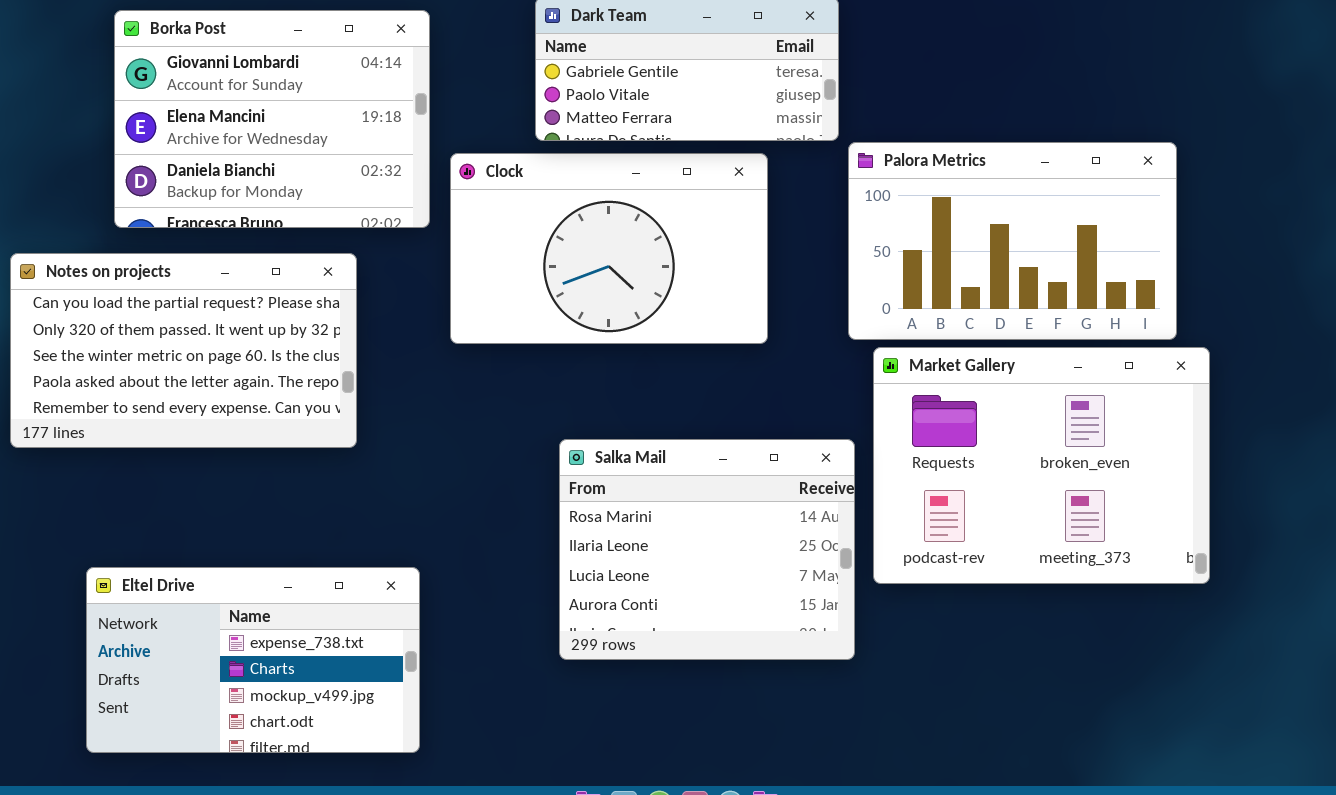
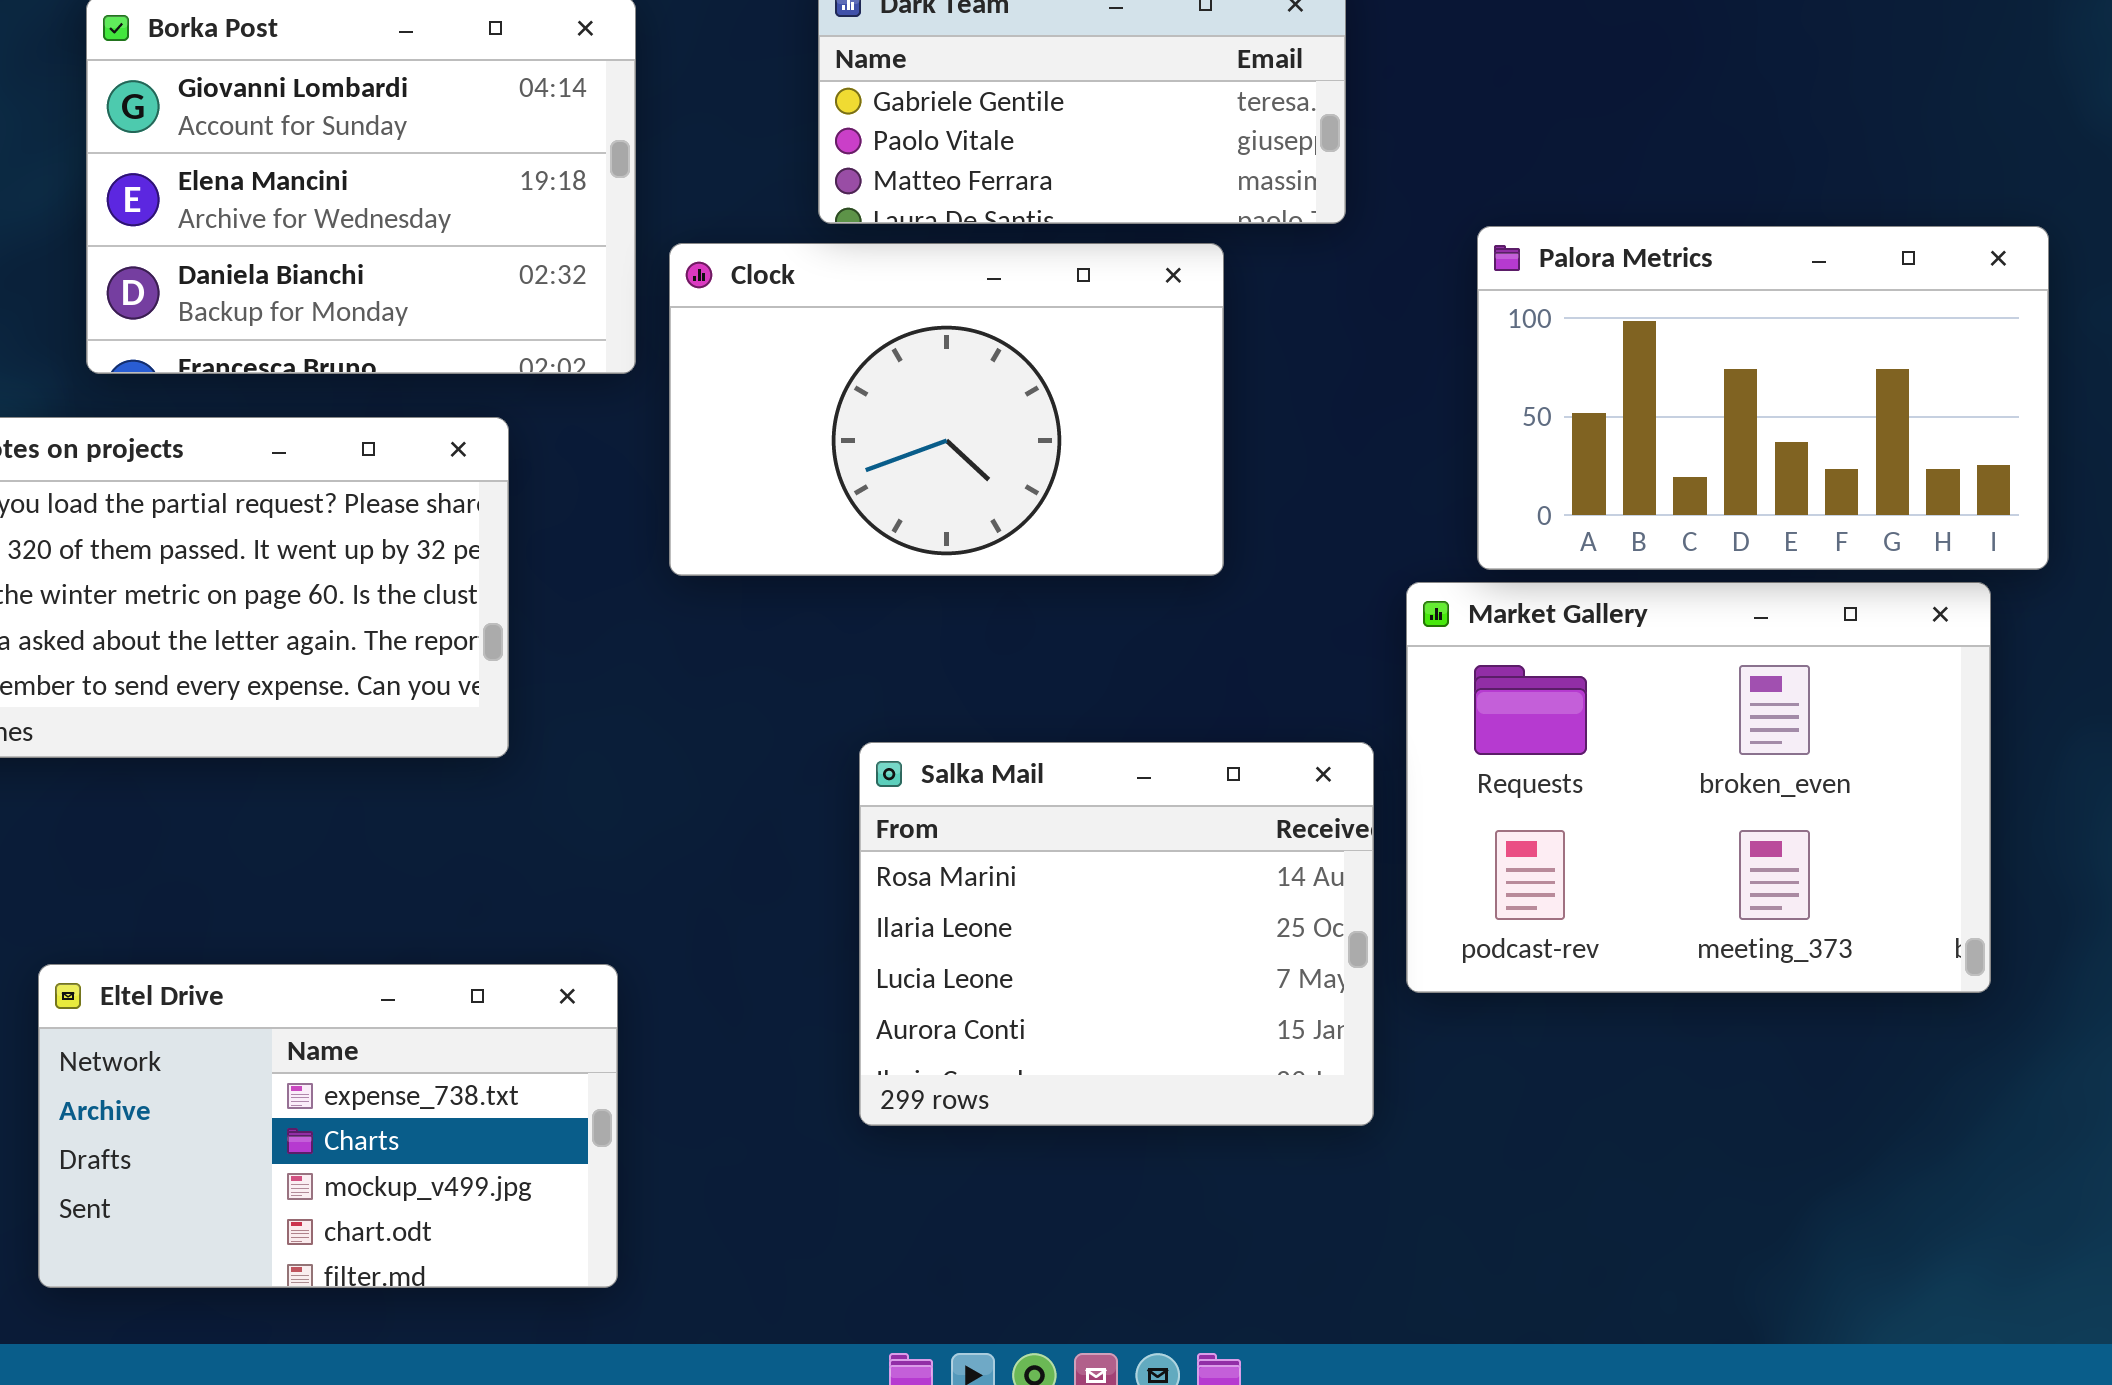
Palora Metrics: [848,142,1177,340] -> [1477,226,2049,570], moved

